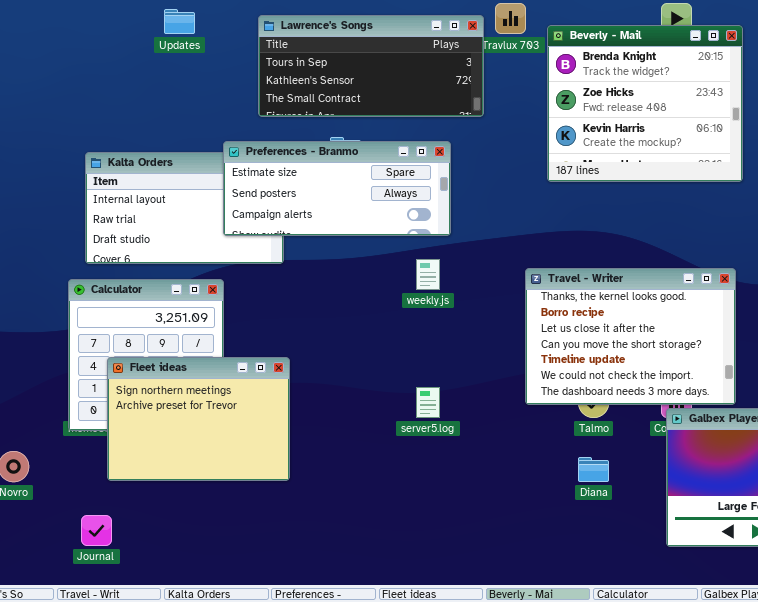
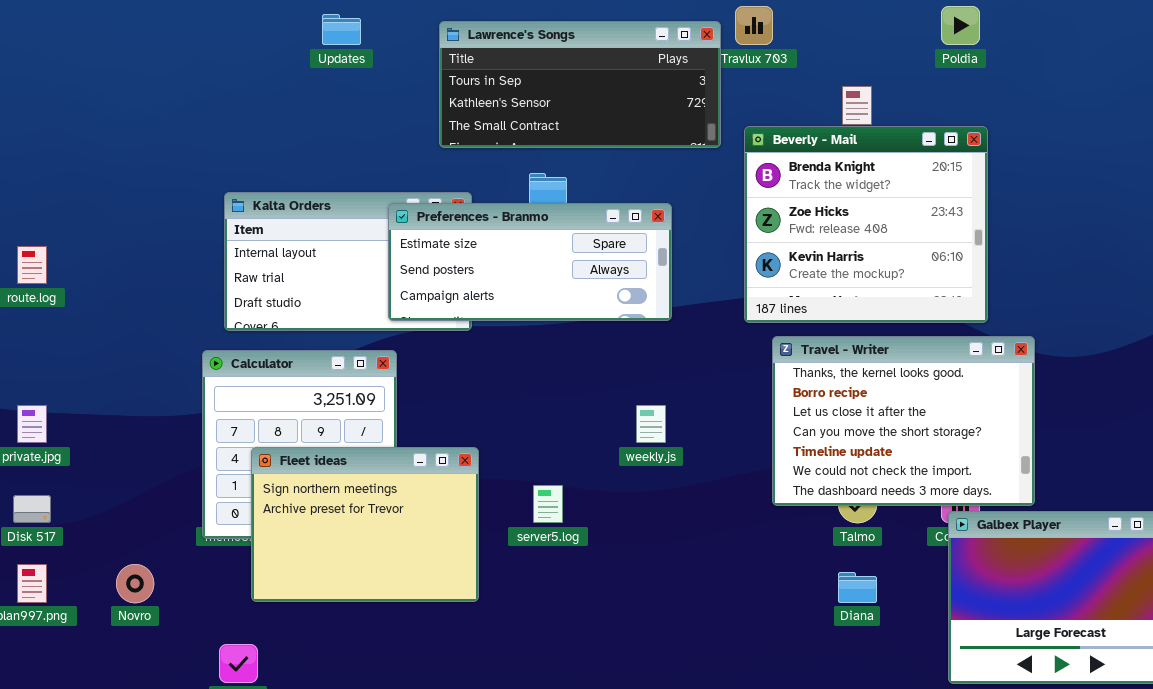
Beverly - Mail: [547,25,743,182] -> [744,126,988,323], moved
Preferences - Branmo: [223,141,451,236] -> [388,203,672,321], moved
weekly.js: [416,259,440,290] -> [636,405,666,443], moved
server5.log: [416,387,440,418] -> [533,485,563,523], moved

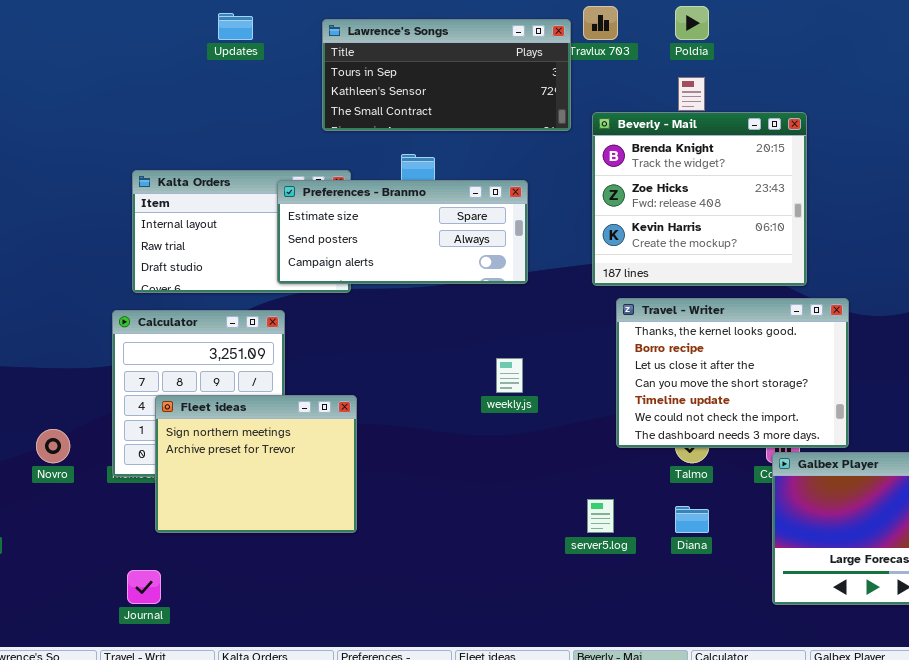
Poldia: [941,6,980,45] -> [675,6,709,40], moved
server5.log: [533,485,563,523] -> [587,499,614,533], moved
Novro: [116,564,154,603] -> [36,429,70,463], moved

